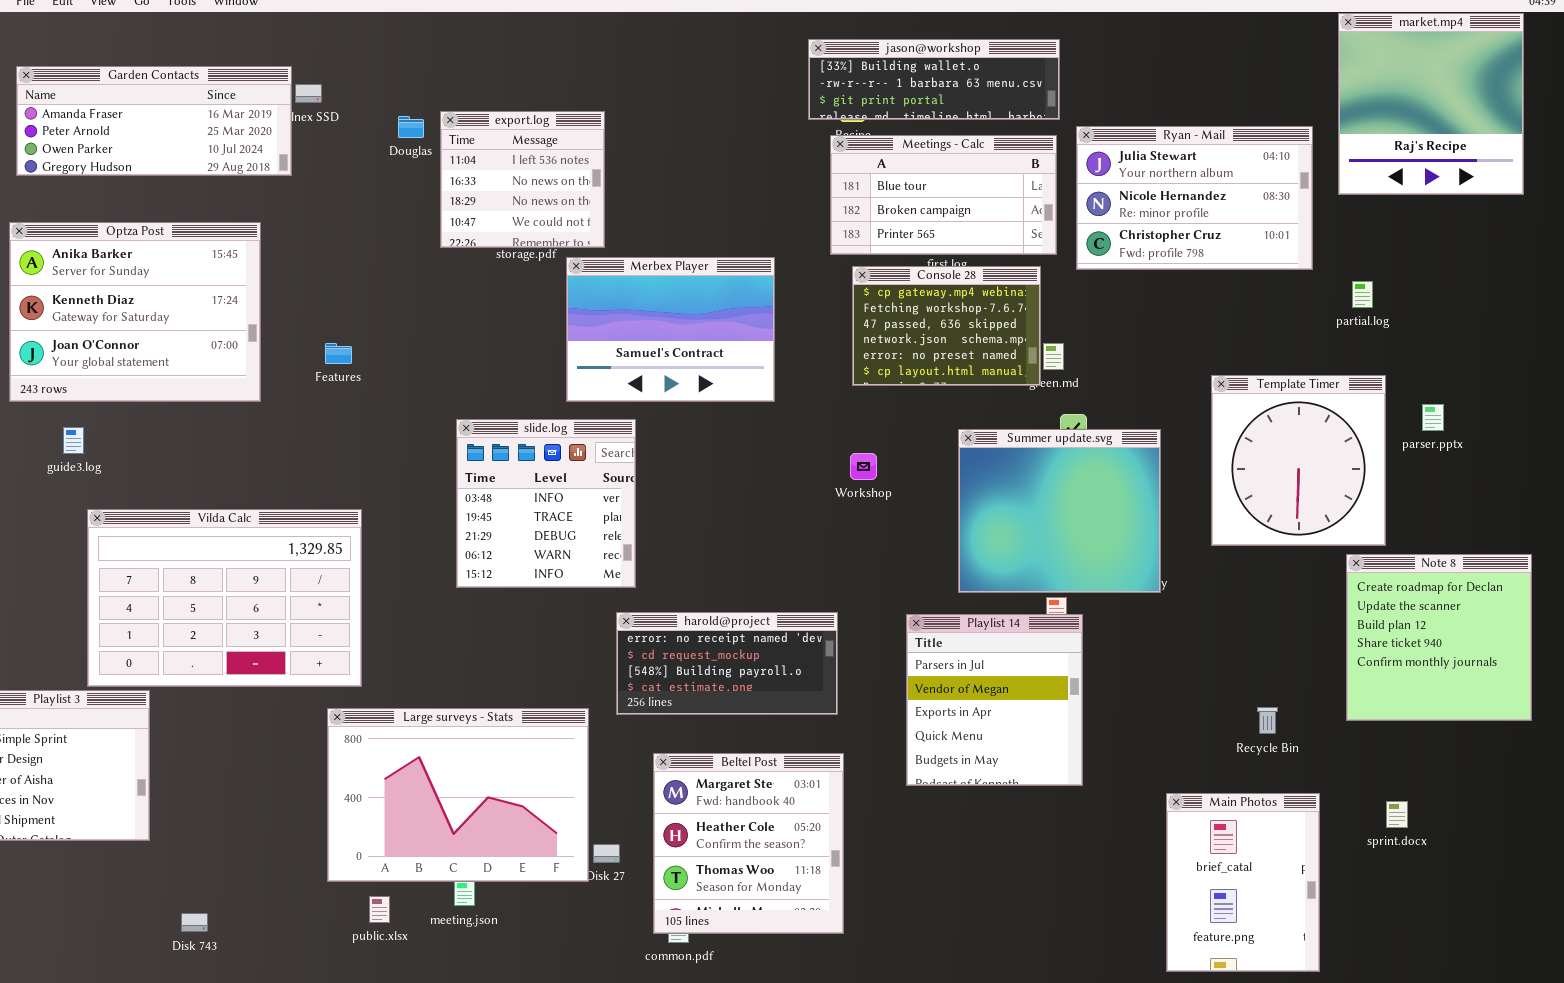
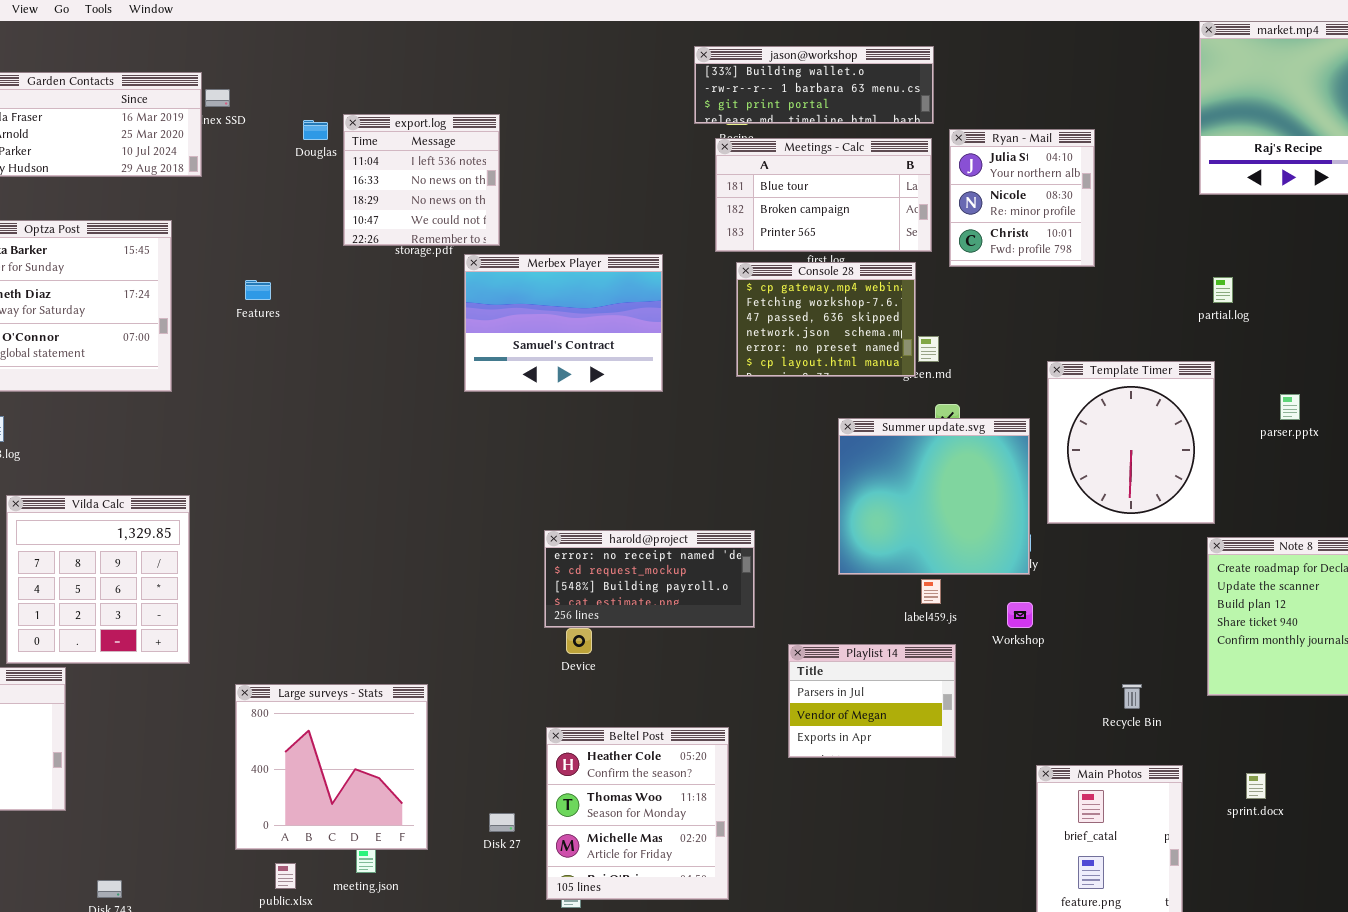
Ryan - Mail: [1076,126,1313,270] -> [949,129,1095,267], resized
Features: [325,343,352,364] -> [245,280,271,300], moved
Template Timer: [1211,375,1386,546] -> [1047,361,1215,524], moved
slide.log: [456,419,636,588] -> none, closed
Workshop: [850,453,877,480] -> [1007,602,1033,628], moved
Vilda Calc: [87,509,362,687] -> [6,495,190,664], resized
harold@project: [616,612,838,715] -> [544,530,755,628], moved
Playlist 14: [906,614,1083,786] -> [788,644,956,758], resized
Large surveys - Stats: [327,708,589,882] -> [235,684,428,850], resized
Beltel Post: [653,753,844,934] -> [546,727,729,900], scrolled down 1 row

